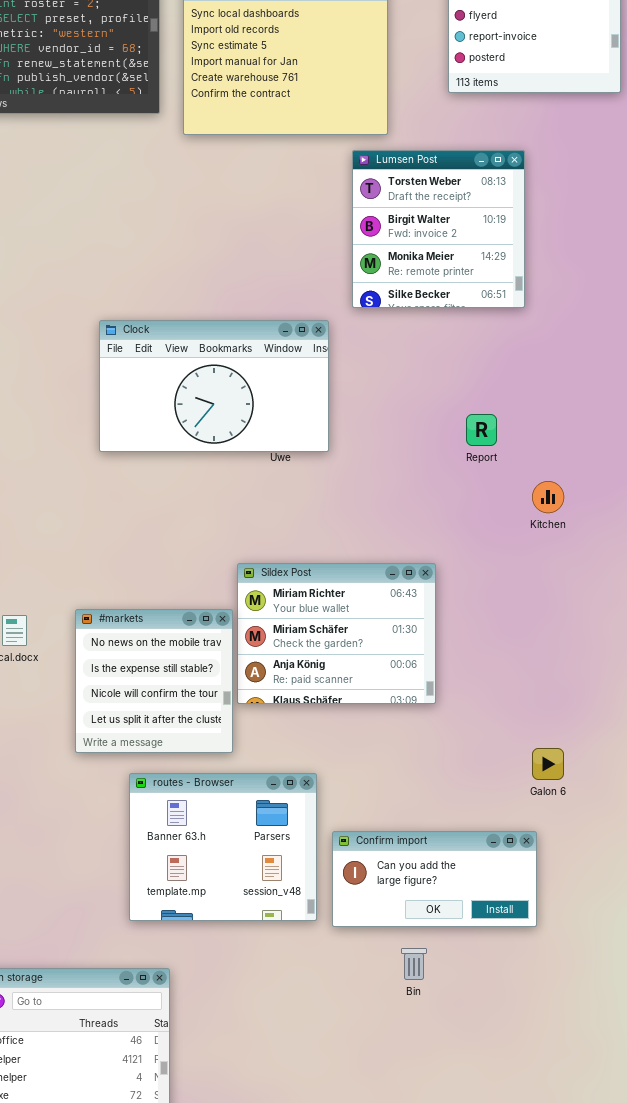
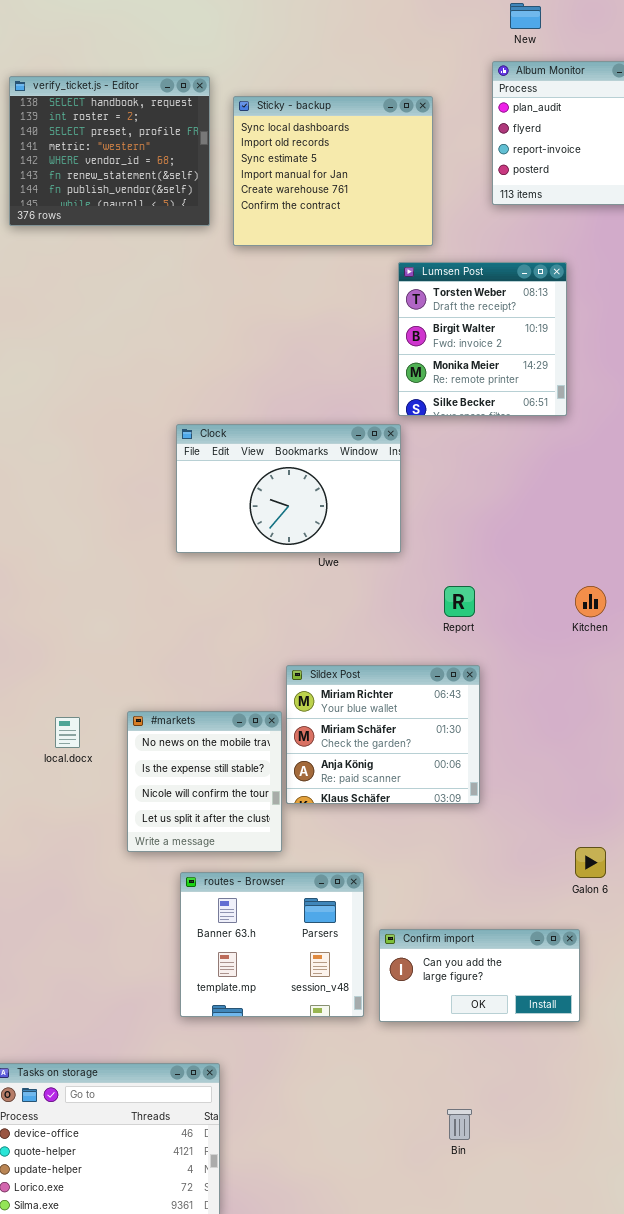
Clock: [99,320,329,452] -> [176,424,401,553], moved
Report: [466,414,497,446] -> [444,586,475,617], moved
Bin: [401,948,427,980] -> [447,1109,472,1140], moved

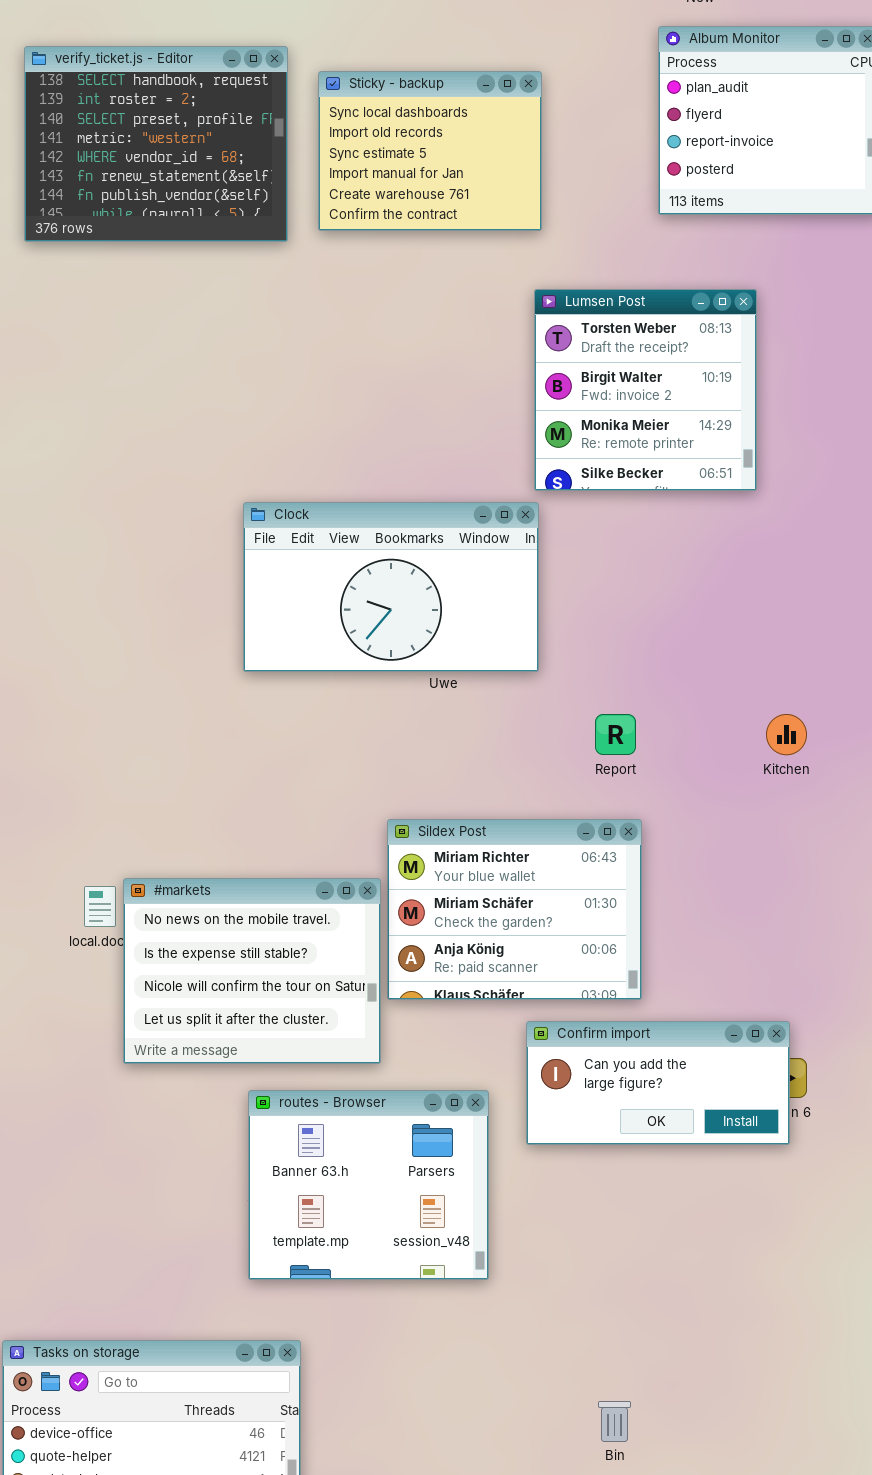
Sticky - backup: [233,96,433,246] -> [318,71,542,231], resized
#markets: [127,711,282,852] -> [123,878,381,1064], resized
Confirm import: [379,929,580,1022] -> [526,1021,790,1145], moved

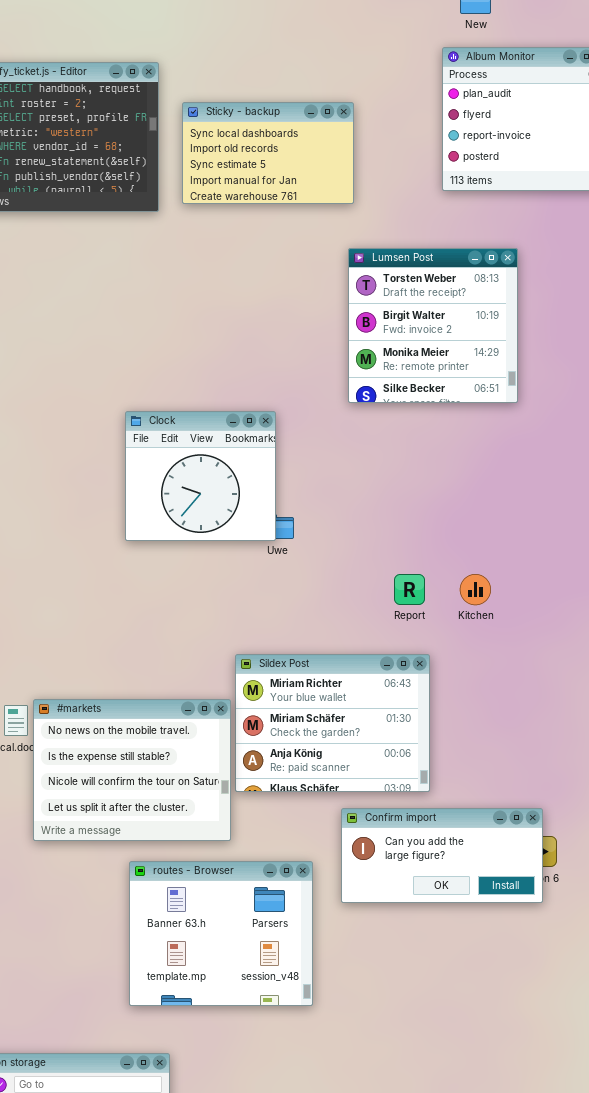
Sticky - backup: [318,71,542,231] -> [182,102,354,204], resized
Clock: [243,502,539,672] -> [125,411,276,541], resized
Kitchen: [766,714,807,755] -> [460,574,491,605], moved

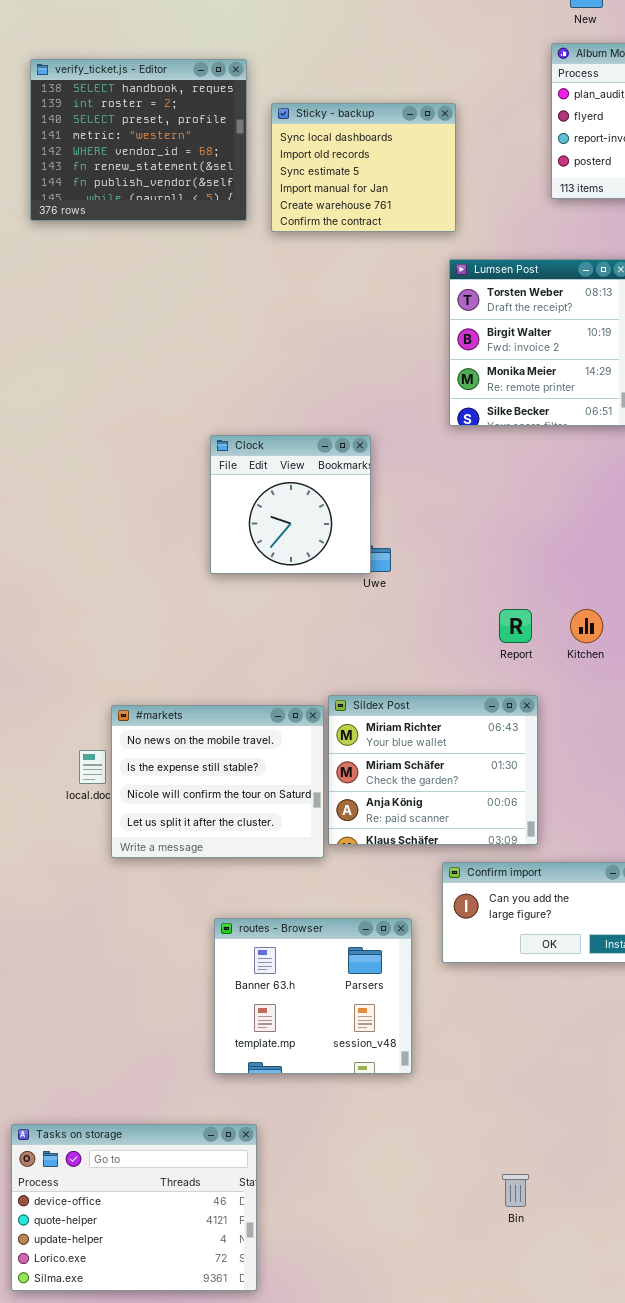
Sticky - backup: [182,102,354,204] -> [271,103,456,232], resized
#markets: [33,699,231,841] -> [111,705,324,858], moved

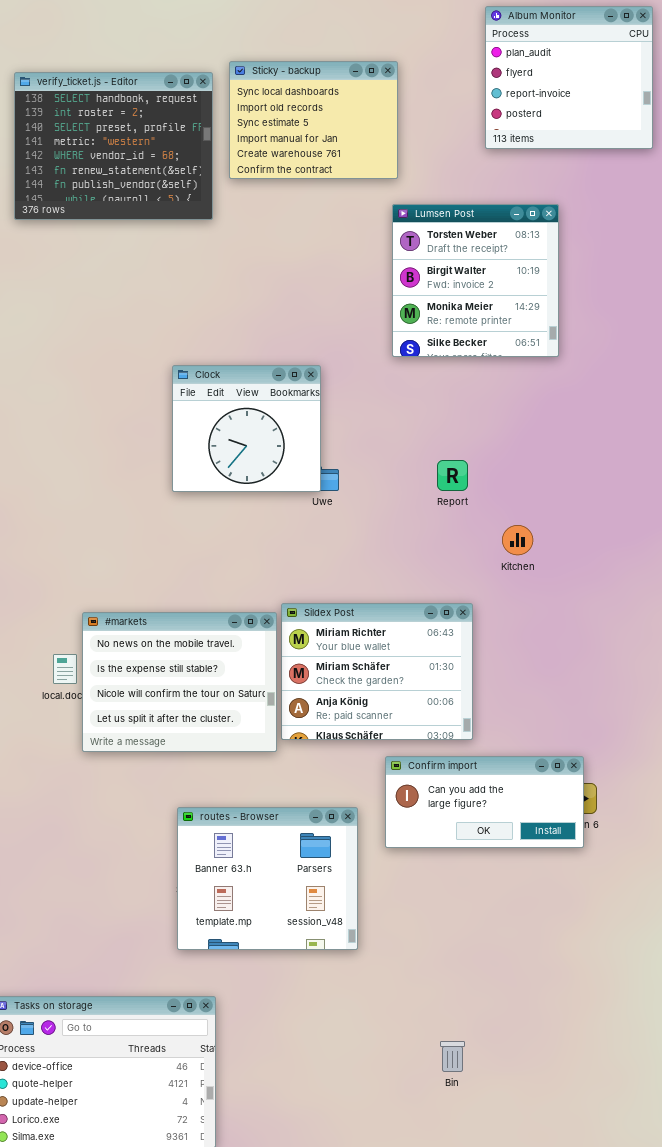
verify_ticket.js - Editor: [30,59,247,221] -> [14,72,213,220], moved
Report: [499,609,532,643] -> [437,460,468,491], moved

